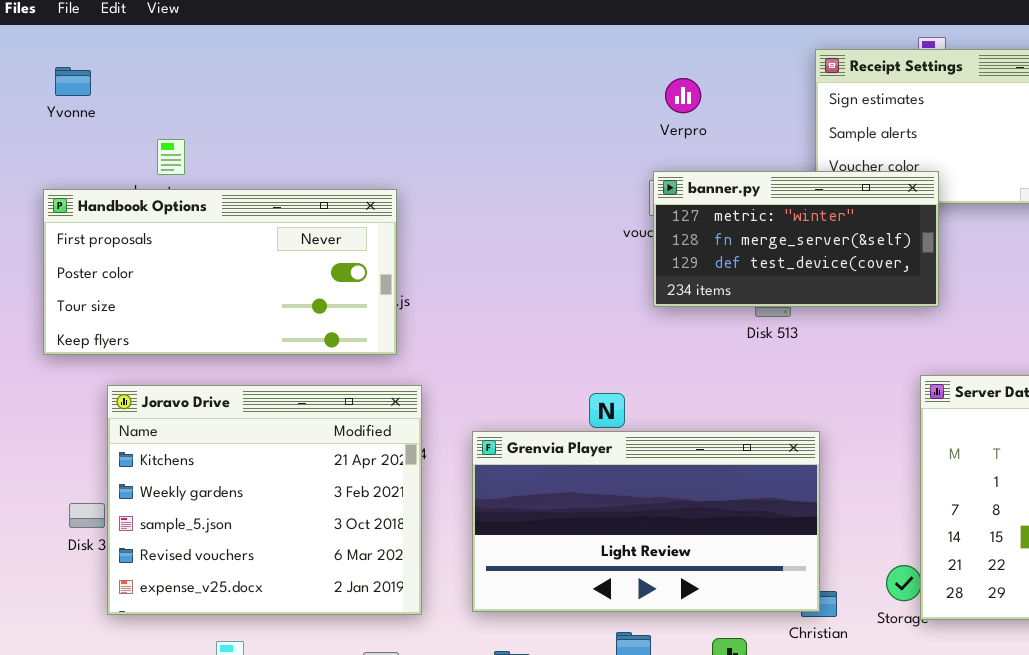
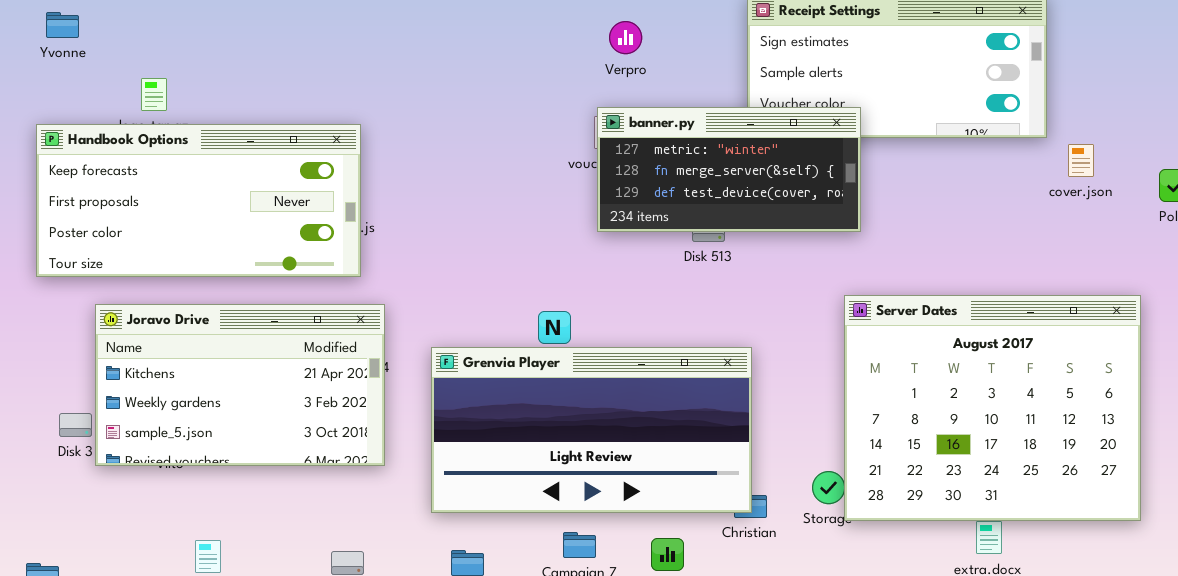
Handbook Options: [43,189,397,355] -> [36,124,361,277], scrolled up 1 row
Joravo Drive: [107,385,422,615] -> [95,304,385,466], resized

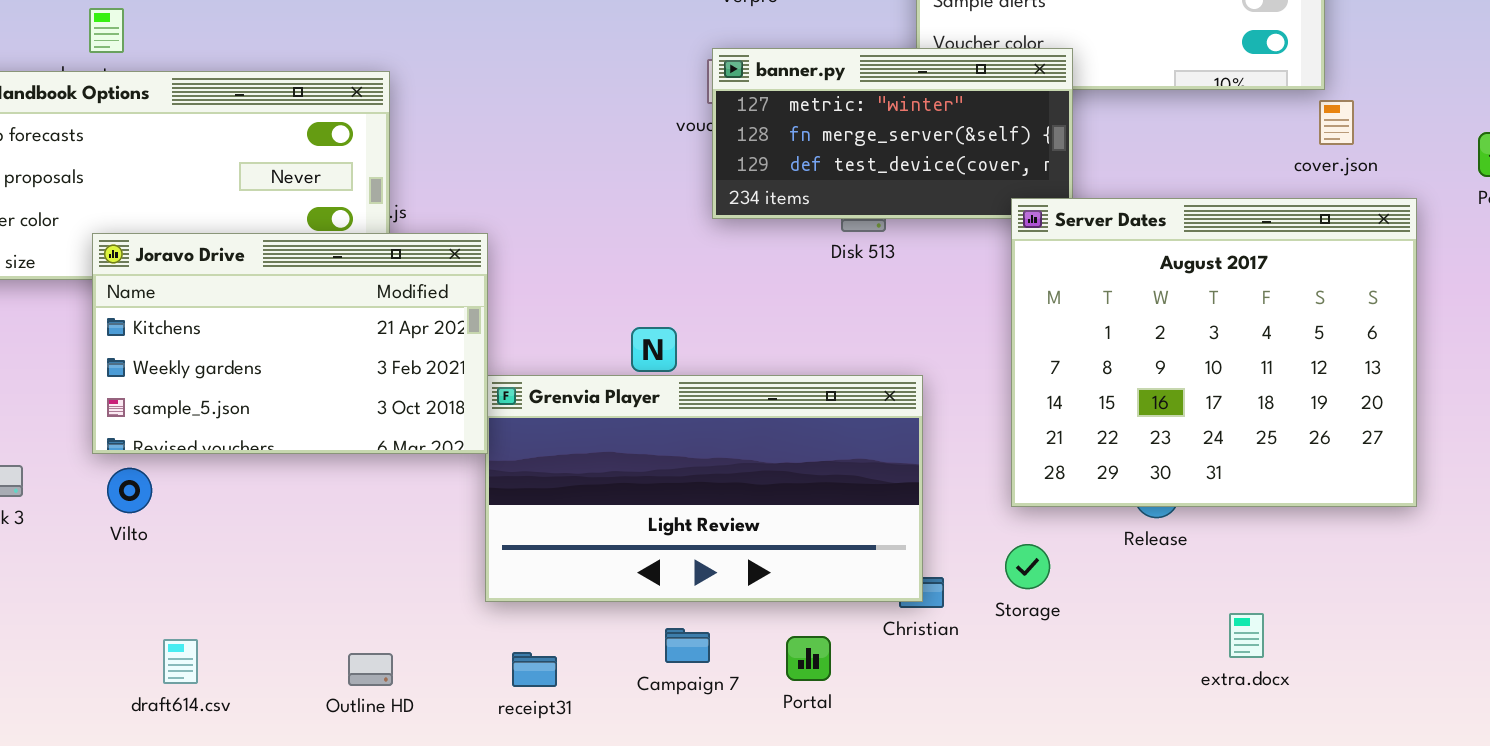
cover.json: [1068,144,1094,177] -> [1319,100,1354,145], moved
Server Dates: [844,295,1141,521] -> [1011,198,1417,507], moved
Joravo Drive: [95,304,385,466] -> [92,233,488,454], moved

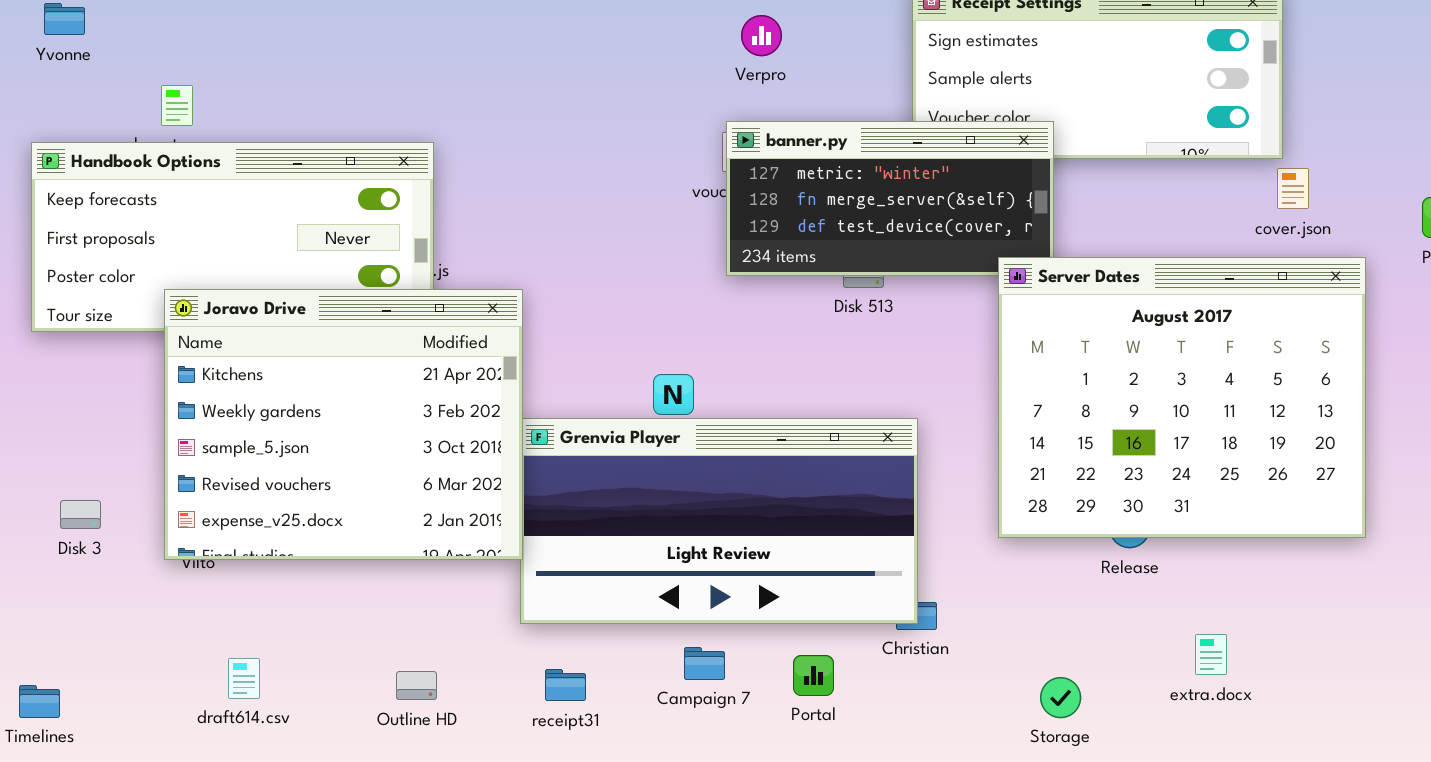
Joravo Drive: [92,233,488,454] -> [164,289,523,560], resized
Storage: [1005,544,1050,589] -> [1040,677,1081,718], moved

